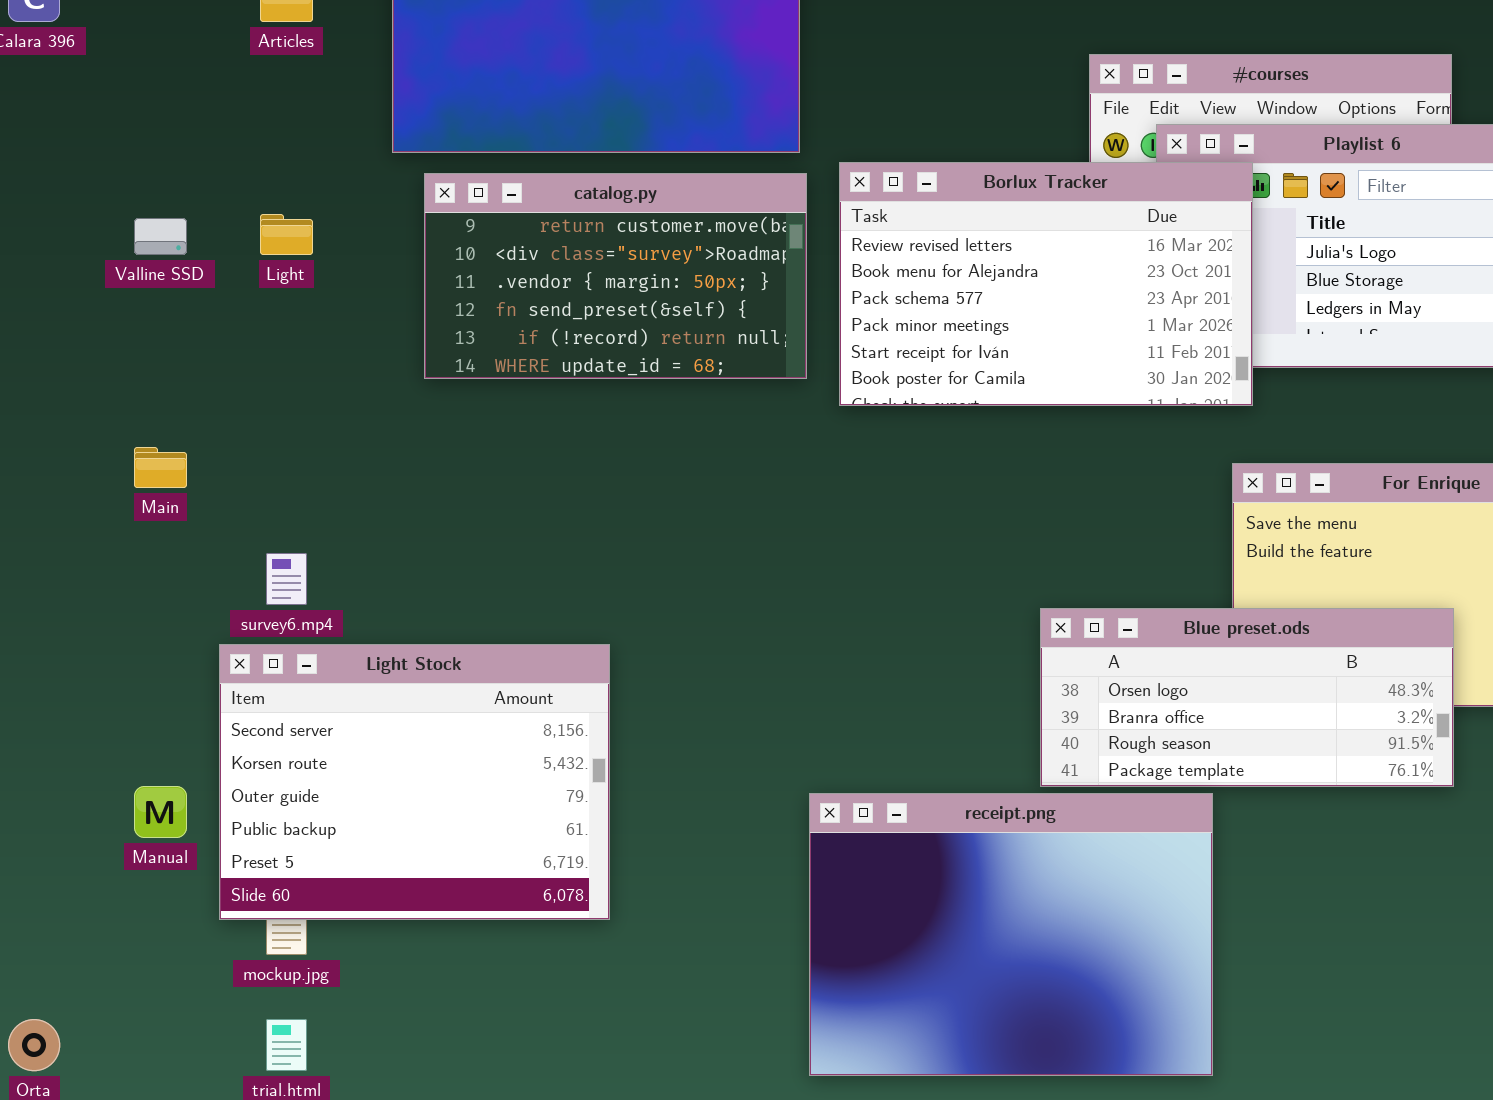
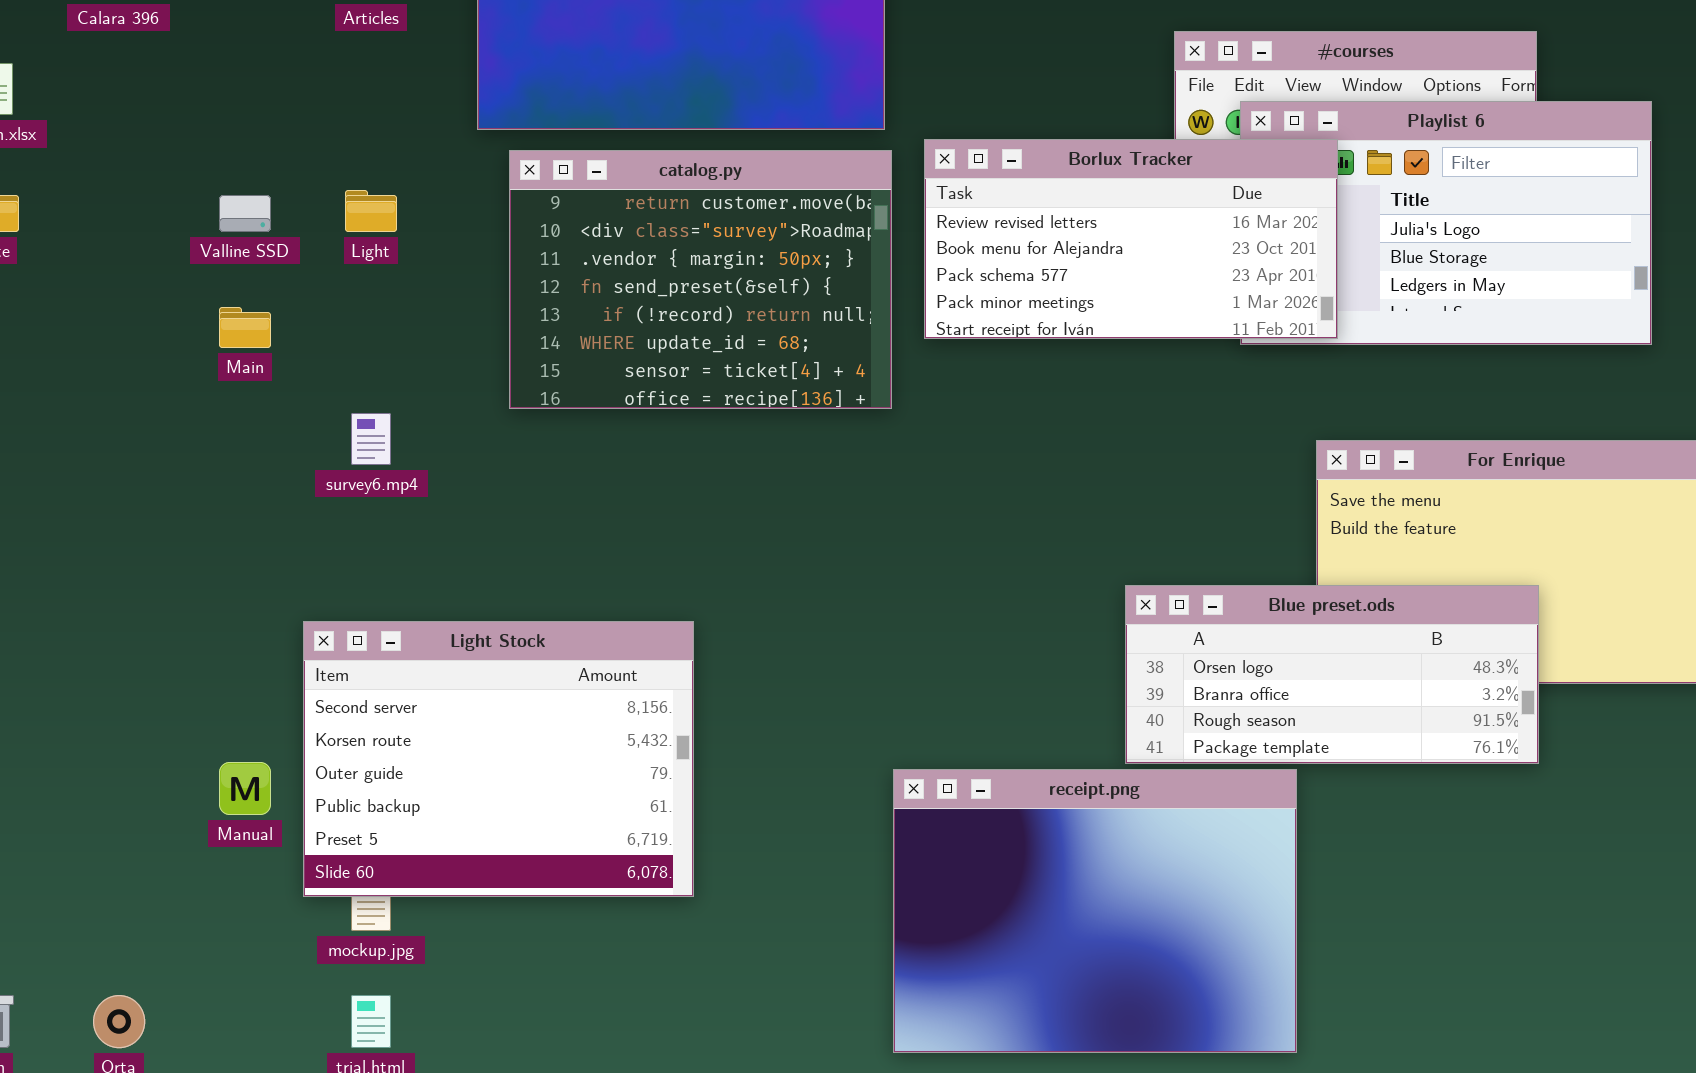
Borlux Tracker: [839,162,1253,406] -> [924,139,1338,339], resized
catalog.py: [424,173,807,379] -> [509,150,892,409], resized
Main: [134,447,187,488] -> [219,307,271,348], moved
survey6.mp4: [266,553,307,605] -> [351,413,391,465], moved

